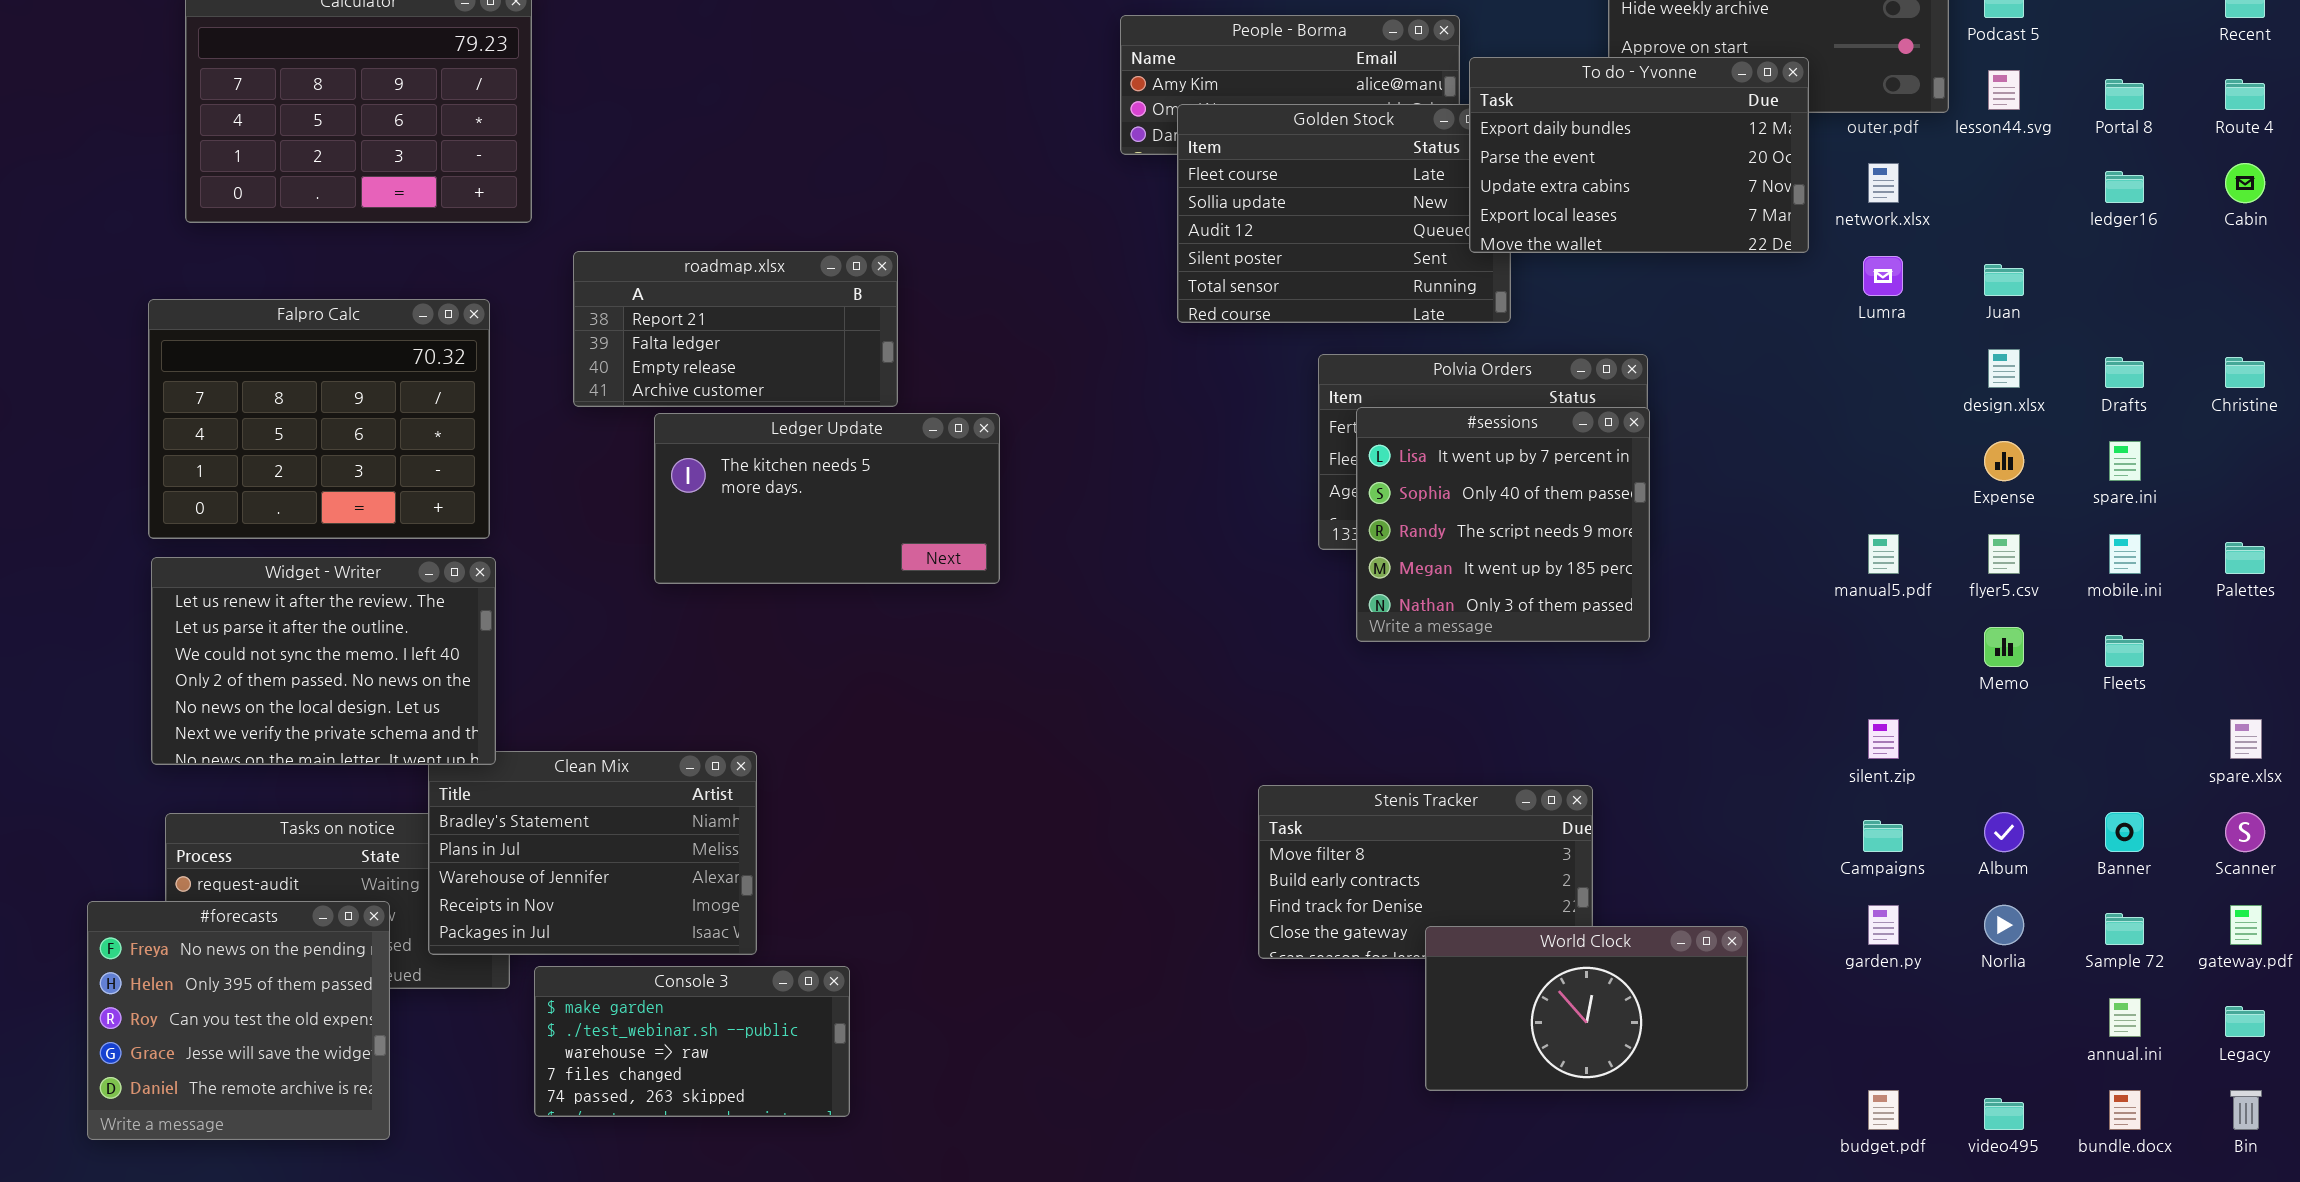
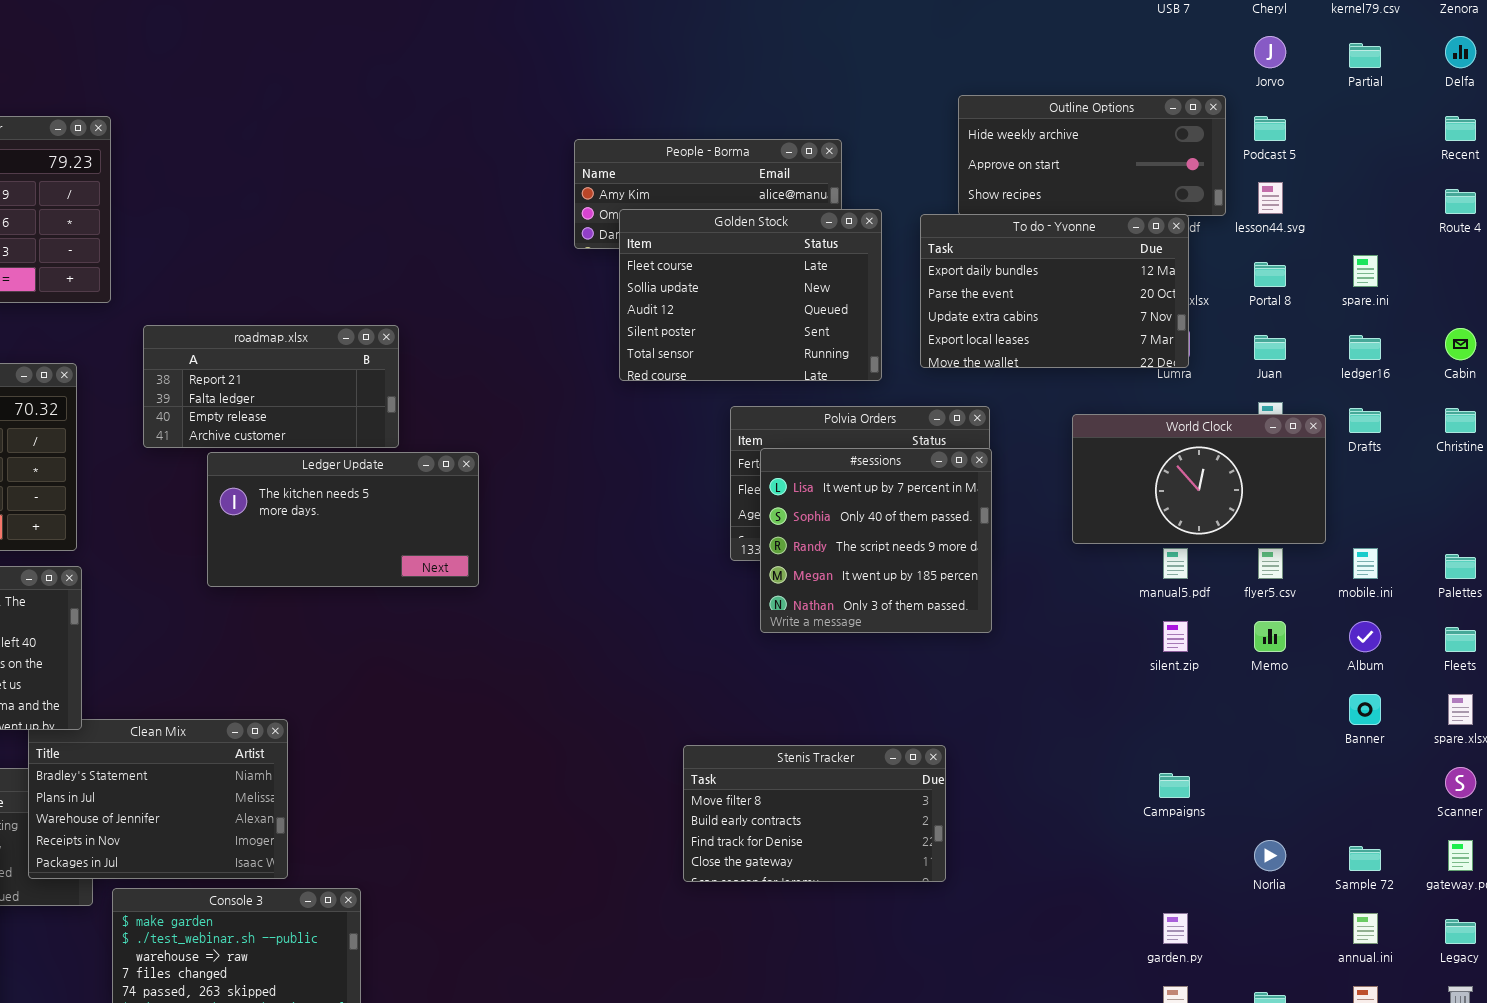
To do - Yvonne: [1469,57,1809,253] -> [920,214,1189,368], moved
Portal 8: [2105,79,2144,110] -> [1254,262,1286,287], moved
Cabin: [2225,163,2265,203] -> [1445,328,1476,360], moved
ledger16: [2105,171,2144,203] -> [1349,335,1381,360], moved
spare.ini: [2109,441,2141,481] -> [1353,255,1378,287], moved
Fleets: [2105,635,2144,667] -> [1445,627,1476,652], moved
silent.zip: [1868,719,1899,759] -> [1163,621,1188,652], moved
Album: [1984,812,2024,852] -> [1349,621,1381,652], moved
Banner: [2105,812,2144,852] -> [1349,694,1381,725], moved
garden.py: [1868,905,1899,945] -> [1163,913,1188,944], moved
World Clock: [1425,926,1748,1091] -> [1072,414,1326,544], moved

